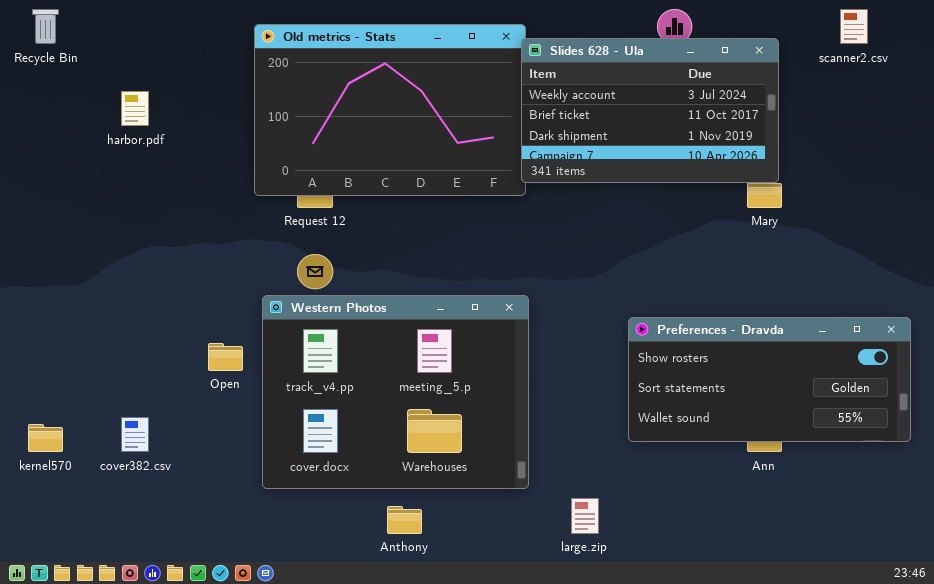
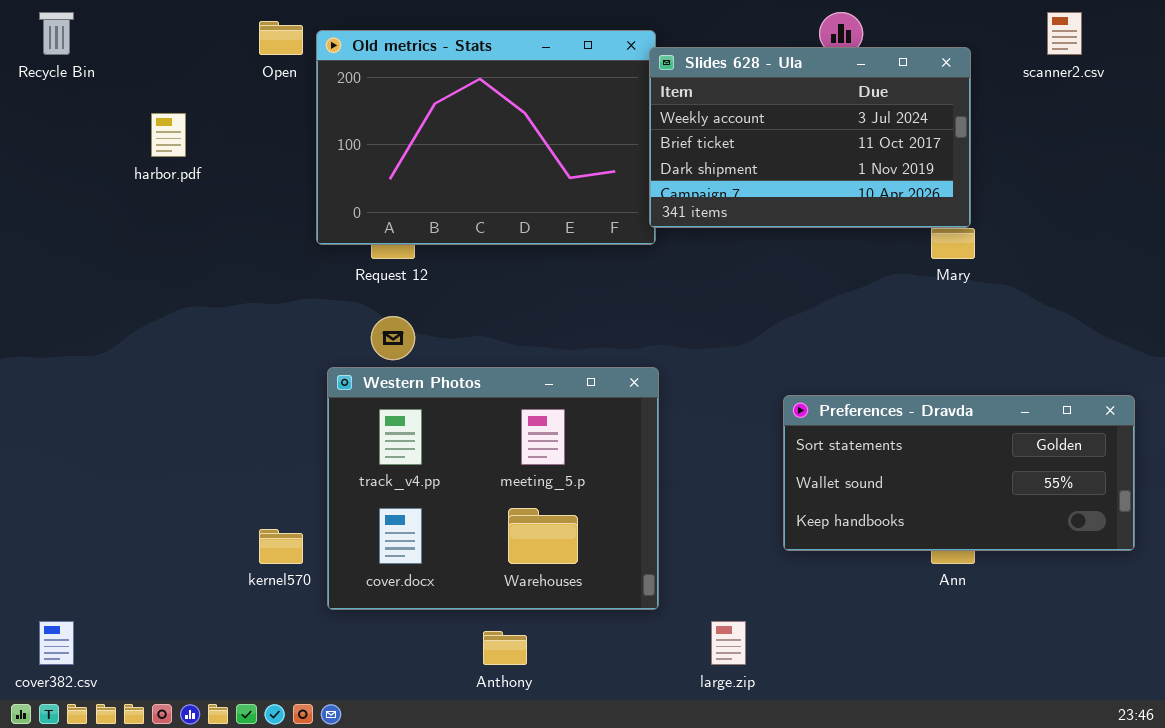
Preferences - Dravda: [628,317,911,442] -> [783,395,1135,551], scrolled down 1 row
Open: [208,343,243,371] -> [259,21,303,55], moved
cover382.csv: [121,417,149,452] -> [39,621,74,665], moved
kernel570: [28,424,63,452] -> [259,529,303,564], moved

